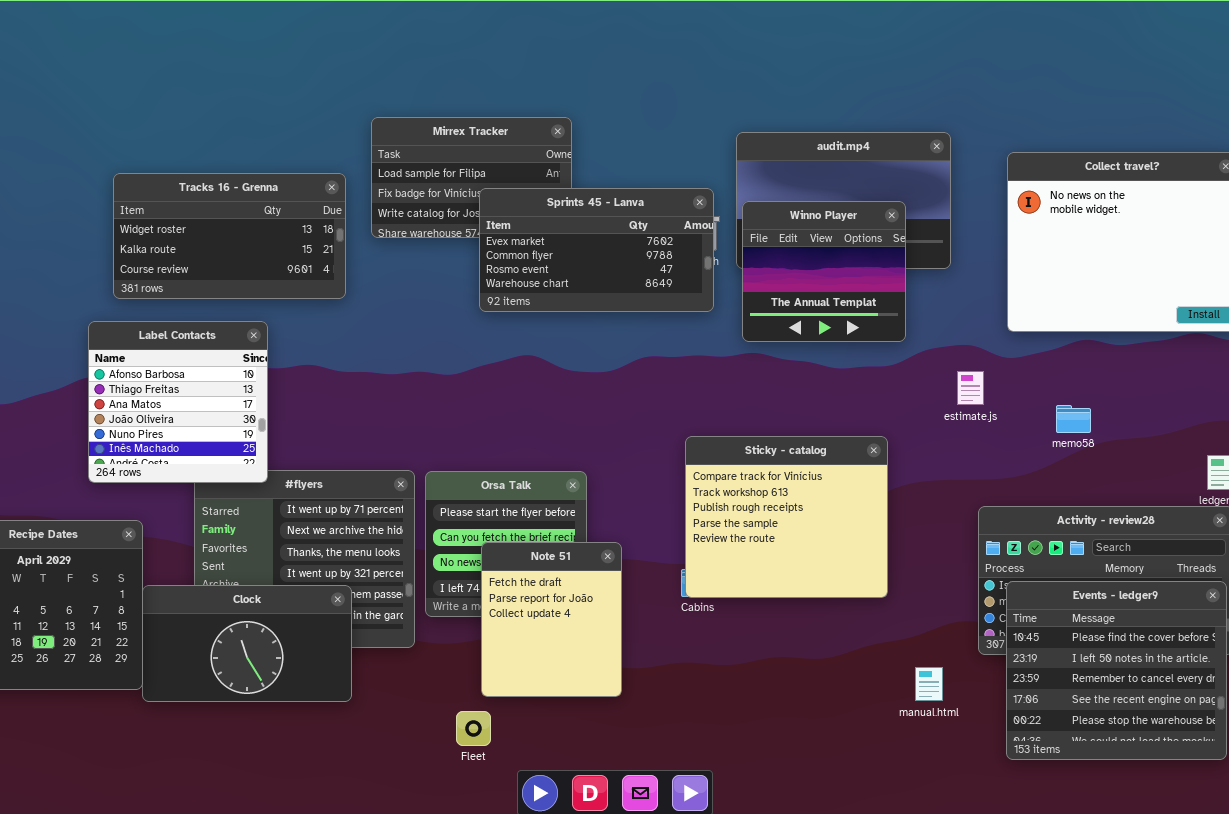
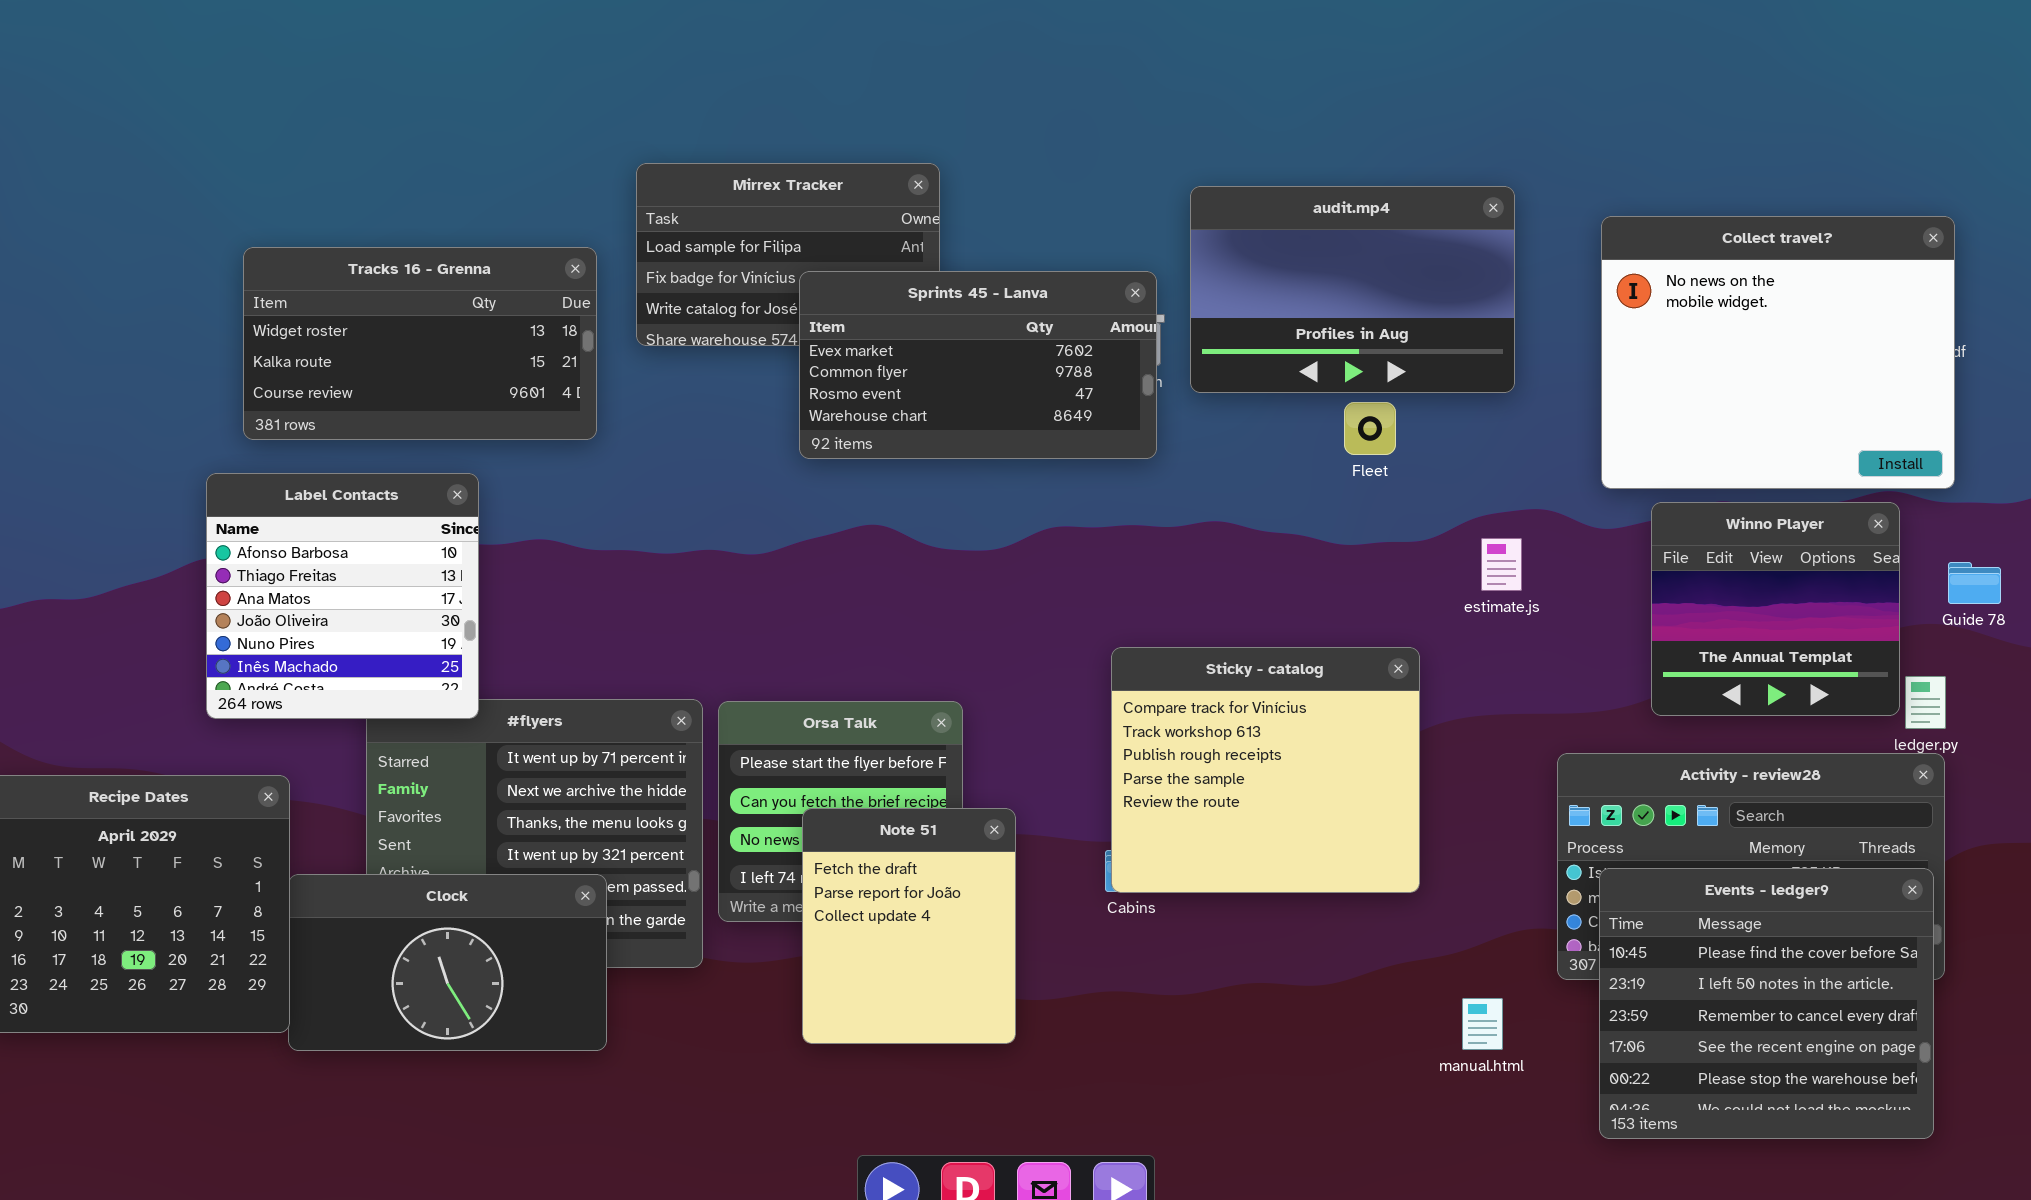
Winno Player: [742,201,906,342] -> [1651,502,1900,716], moved
estimate.js: [957,371,984,405] -> [1481,538,1522,591], moved
Fleet: [456,711,491,746] -> [1344,402,1396,455], moved

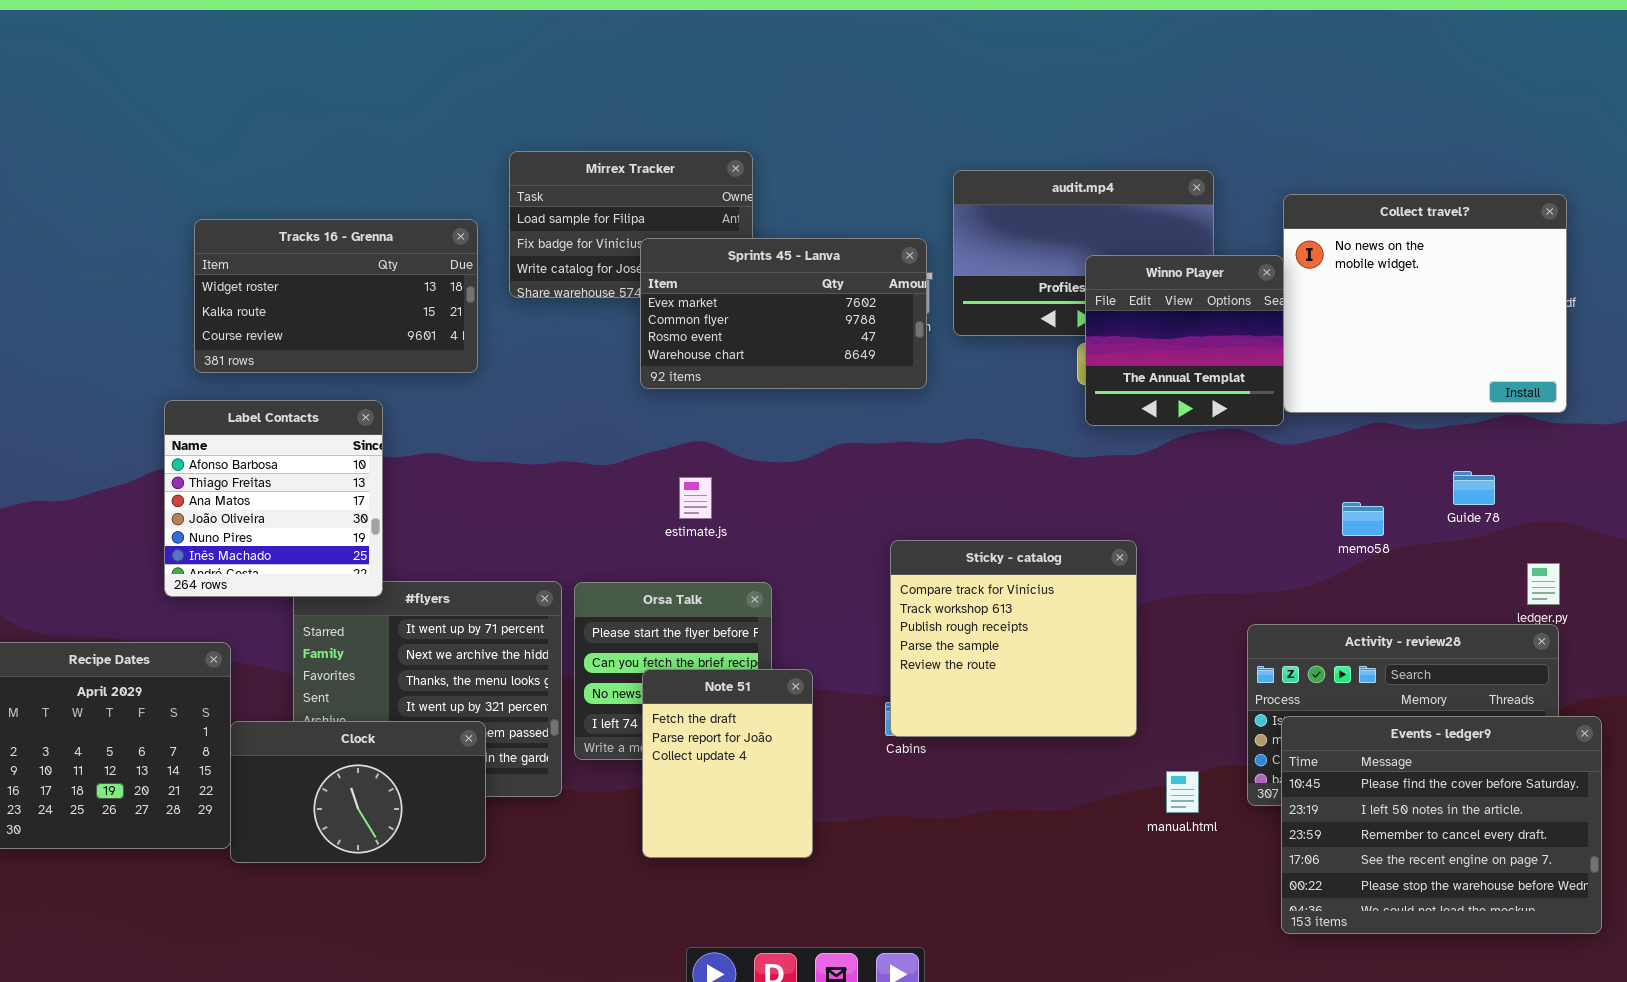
Winno Player: [1651,502,1900,716] -> [1085,255,1284,426], moved
estimate.js: [1481,538,1522,591] -> [679,477,712,519], moved
Guide 78: [1948,562,2001,604] -> [1453,471,1495,505], moved
Events - ledger9: [1599,868,1934,1139] -> [1281,716,1602,934], resized
manual.html: [1462,998,1503,1050] -> [1166,771,1199,813], moved

